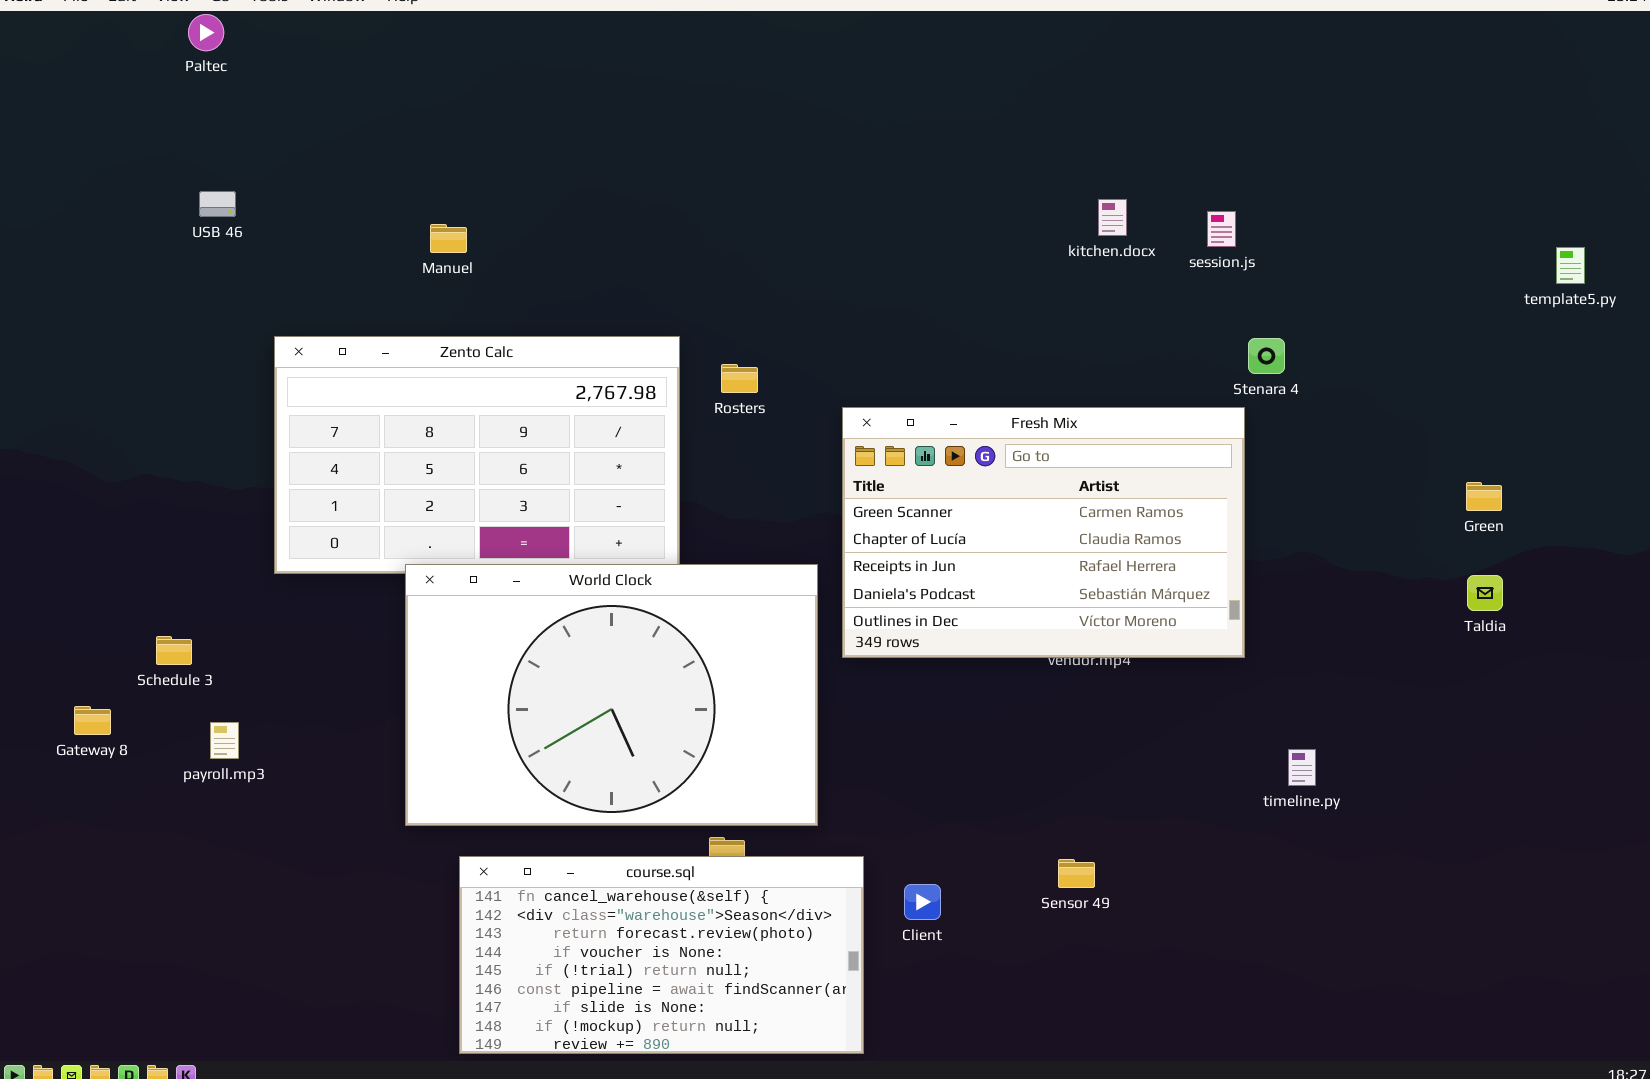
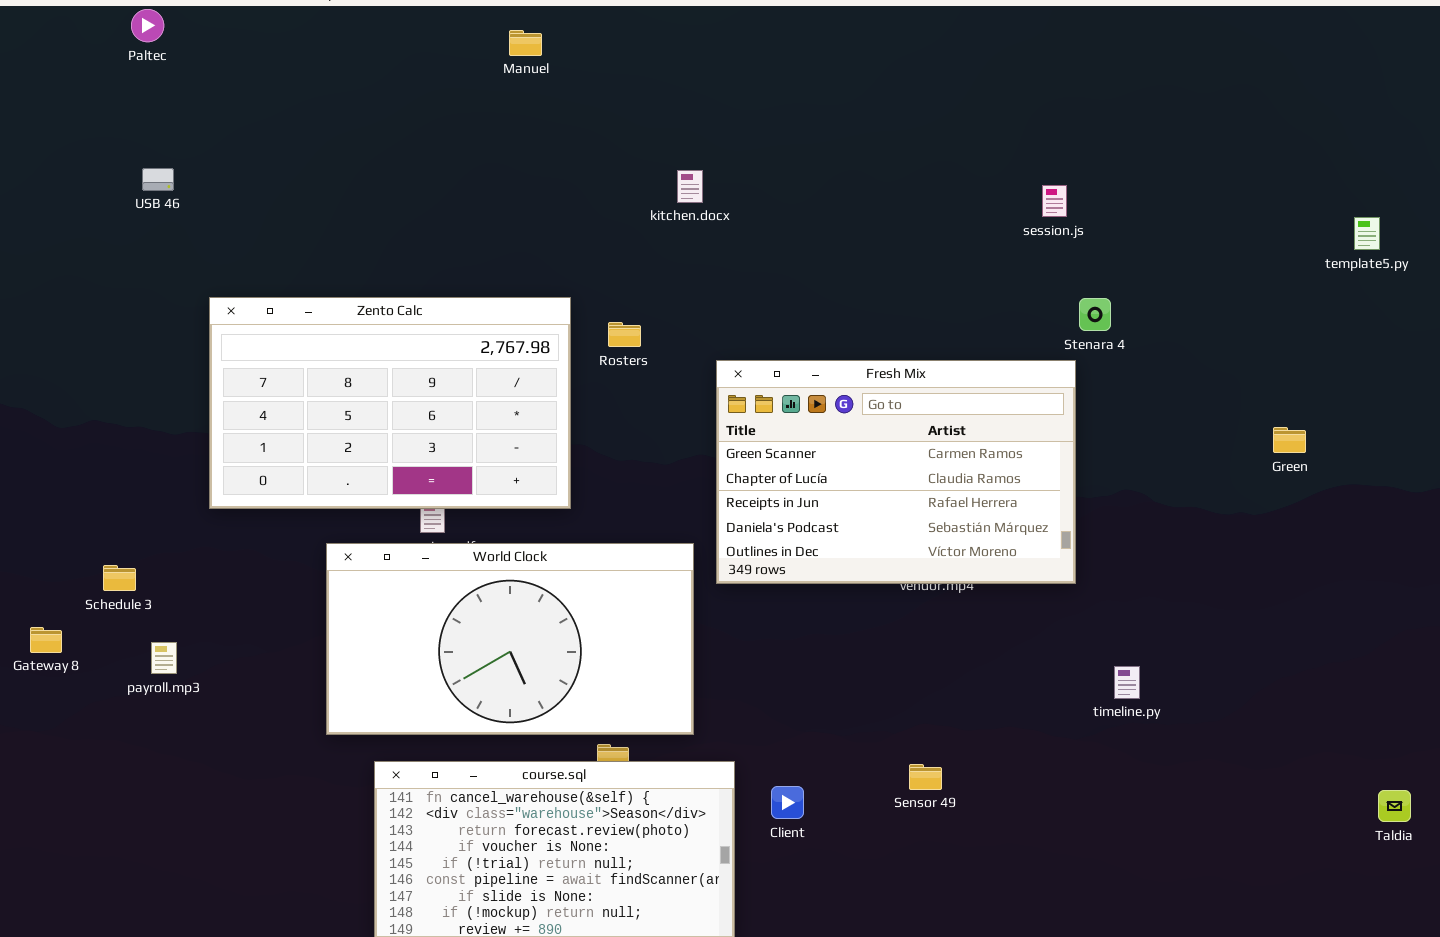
kitchen.docx: [1098,199,1127,236] -> [677,170,703,203], moved
Manuel: [430,224,467,253] -> [509,30,542,56], moved
World Clock: [405,564,818,826] -> [326,543,694,735], resized
Taldia: [1467,575,1503,611] -> [1378,790,1411,822], moved

